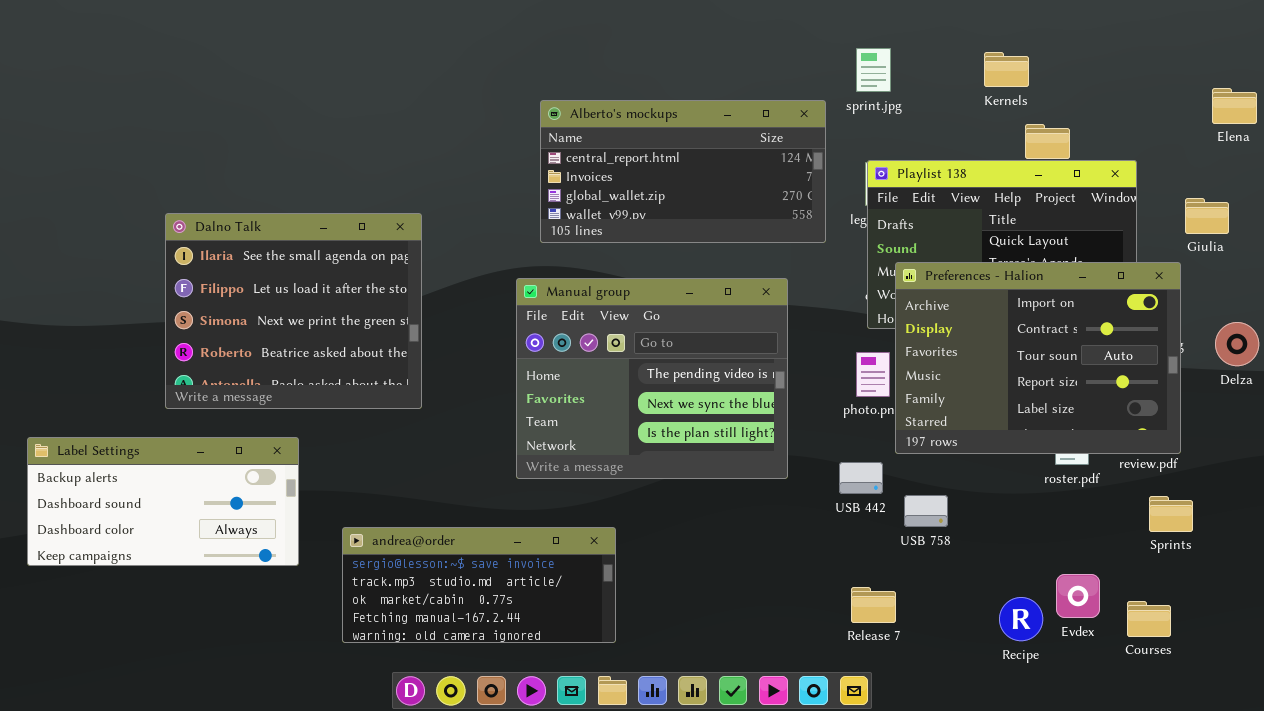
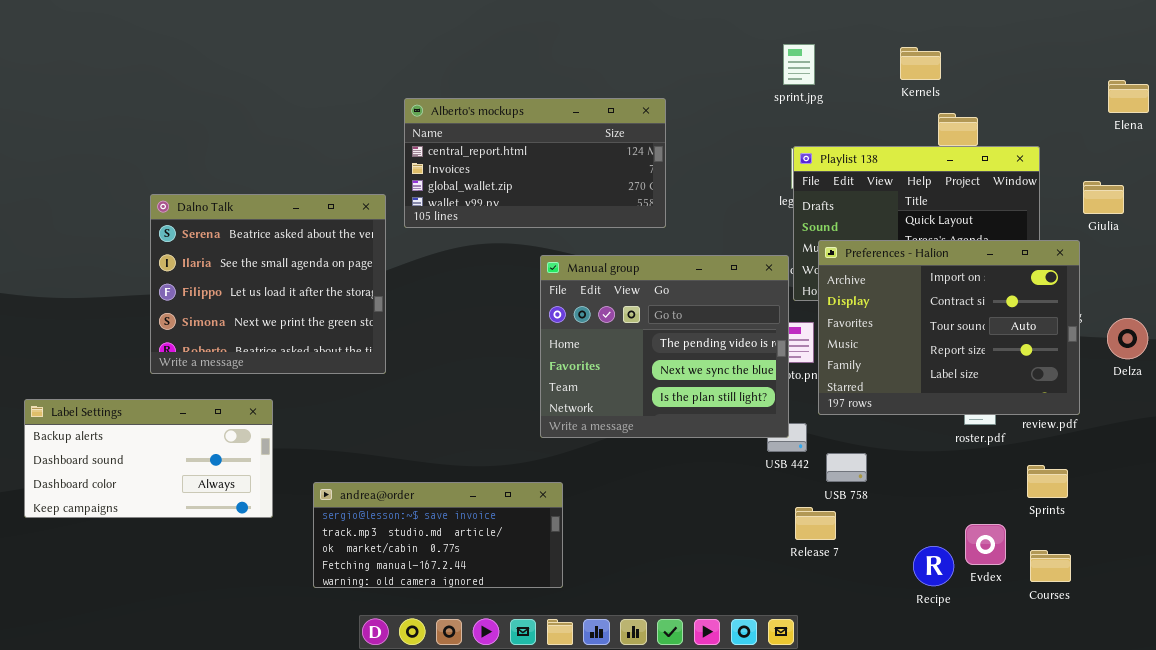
Alberto's mockups: [540,100,826,243] -> [404,98,666,228], moved
Dalno Talk: [165,213,422,409] -> [150,194,386,374], scrolled up 1 row
Manual group: [516,278,788,479] -> [540,255,789,438], moved
Delza: [1215,322,1259,366] -> [1107,318,1148,359], moved
Sprints: [1149,496,1193,532] -> [1027,465,1068,498], moved
Release 7: [851,587,896,623] -> [795,507,836,540], moved

